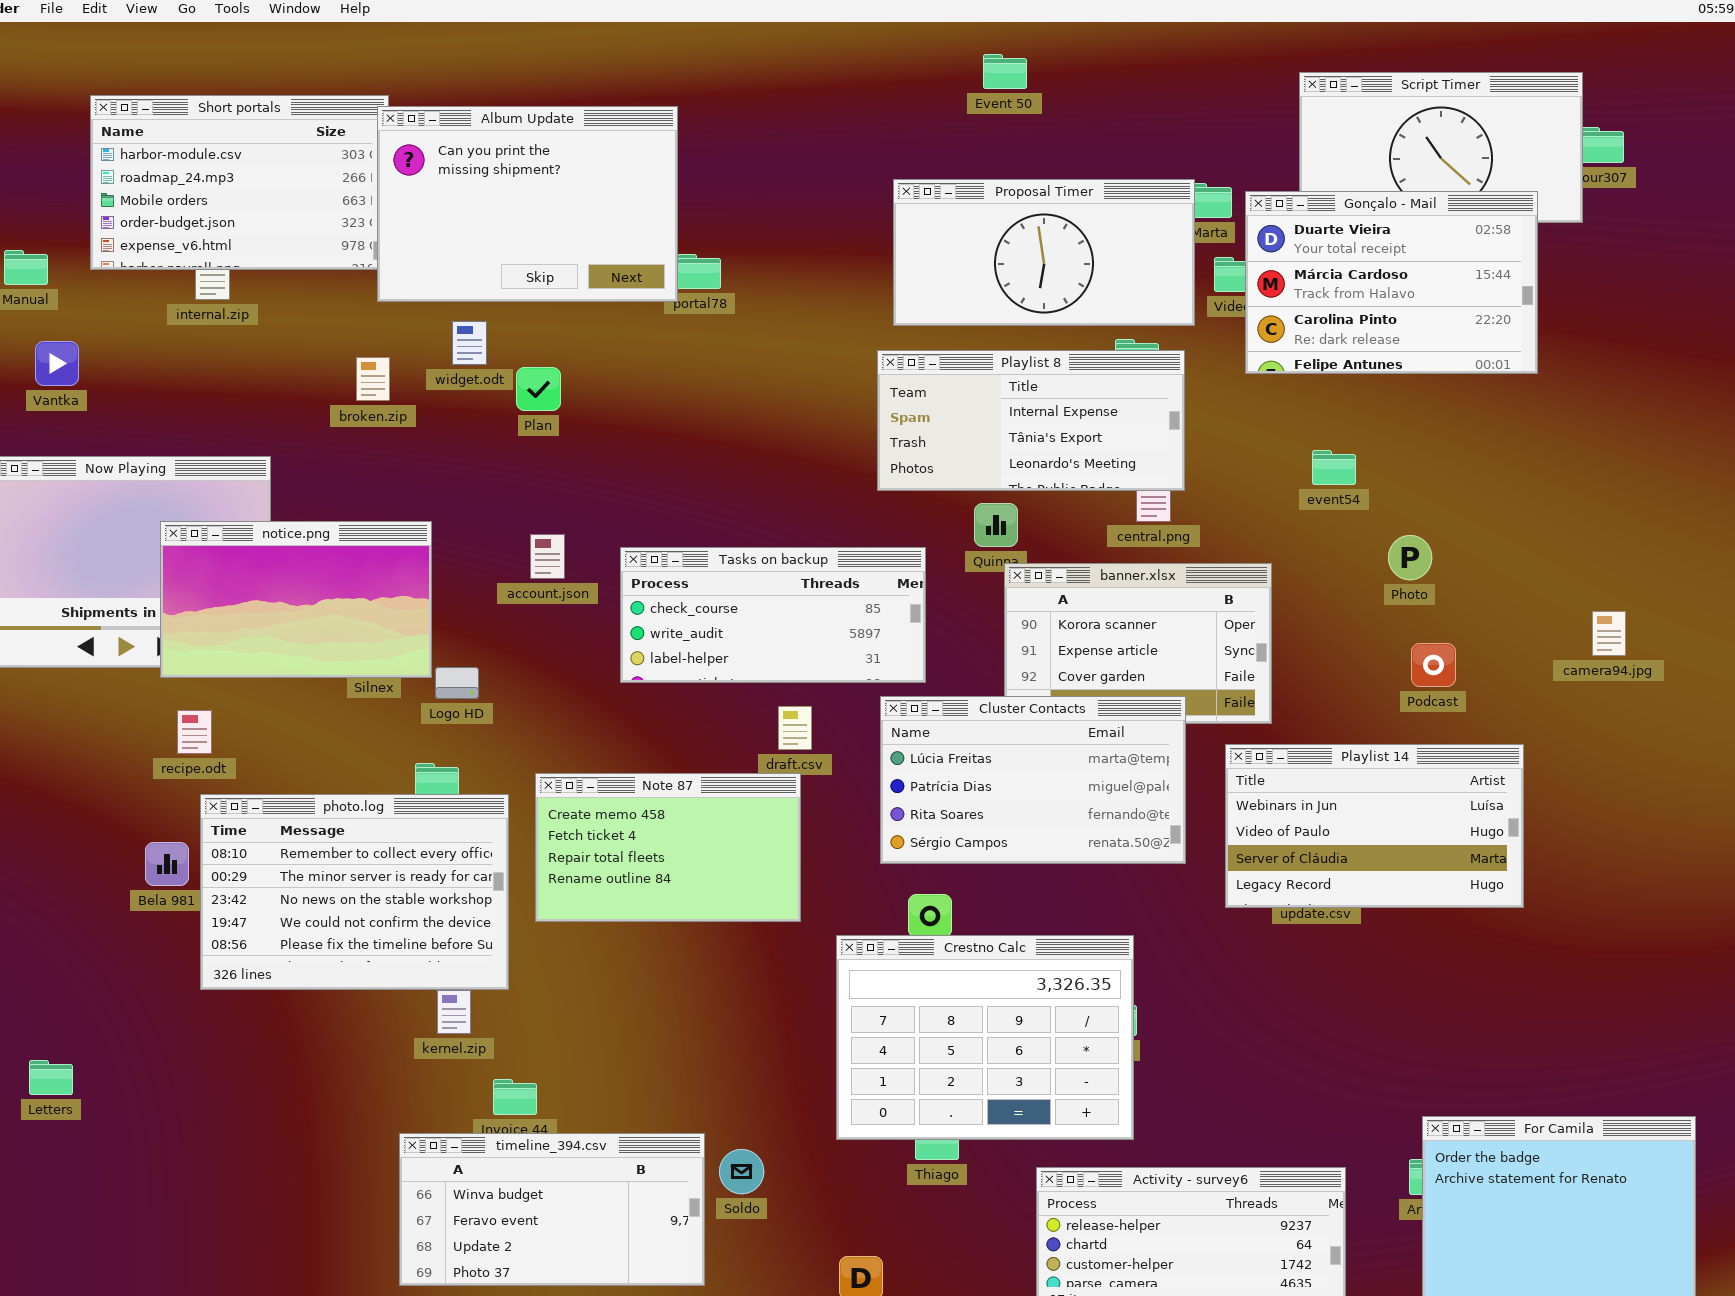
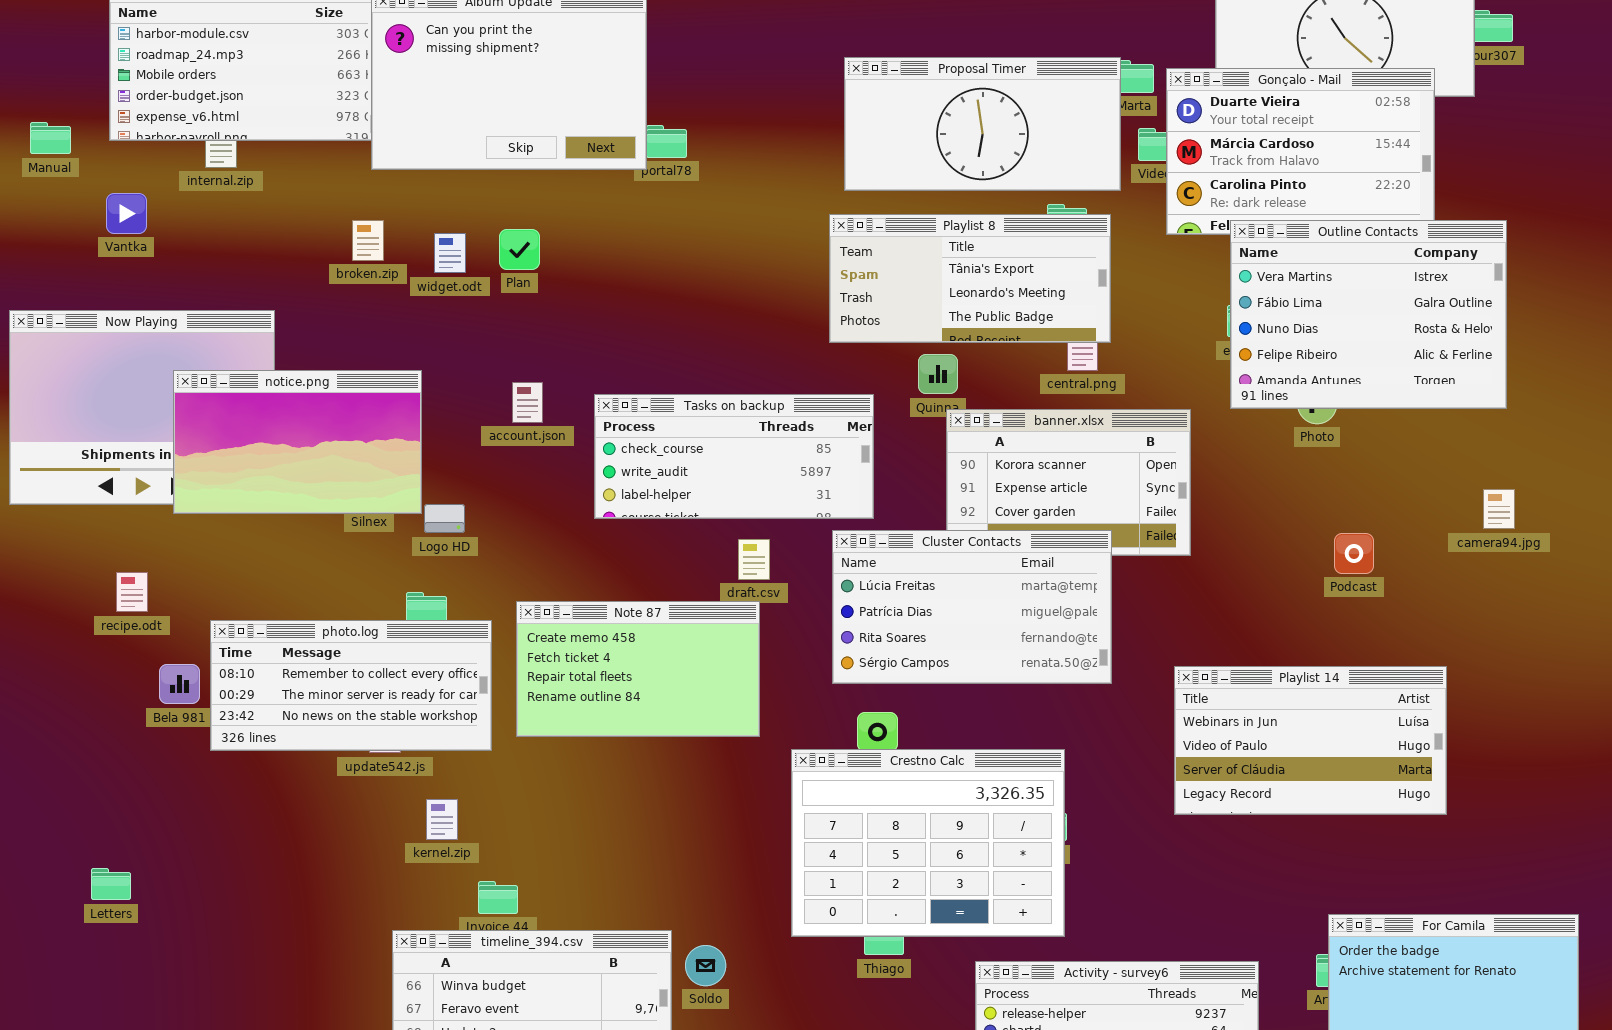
widget.odt: [452,321,487,365] -> [434,233,466,273], moved
Vantka: [35,341,79,386] -> [106,193,147,234], moved
Playlist 8: [877,350,1185,491] -> [829,214,1111,343], scrolled down 1 row
Outline Contacts: none -> [1230,220,1507,409], opened
camera94.jpg: [1592,611,1626,656] -> [1483,489,1515,529], moved
Podcast: [1411,643,1456,687] -> [1334,533,1374,574], moved
recipe.odt: [177,710,212,754] -> [116,572,148,612], moved
Playlist 14: [1225,744,1524,908] -> [1174,666,1447,815], moved
photo.log: [200,794,509,990] -> [210,620,492,751], resized
Letters: [29,1060,73,1095] -> [91,868,131,900], moved

